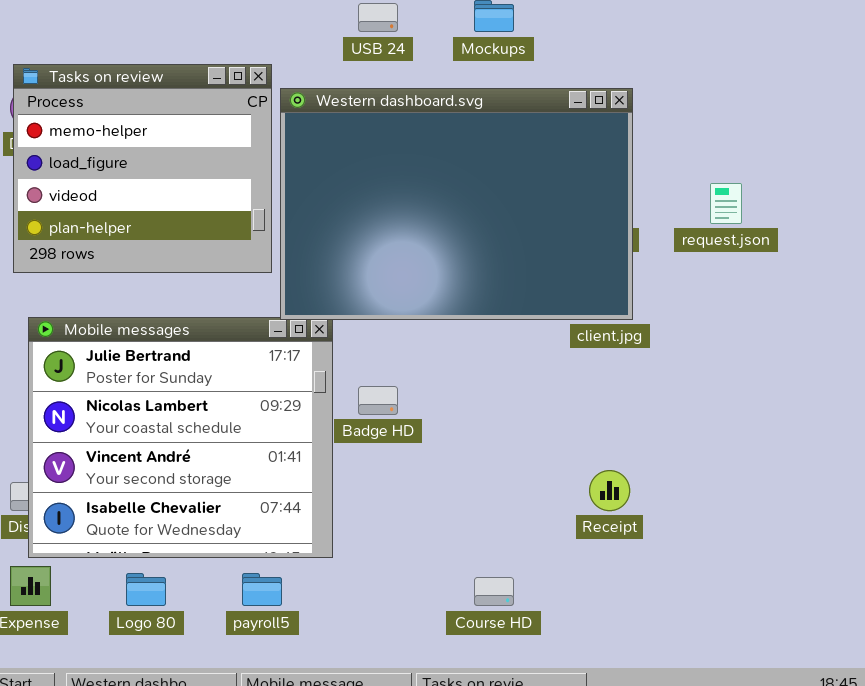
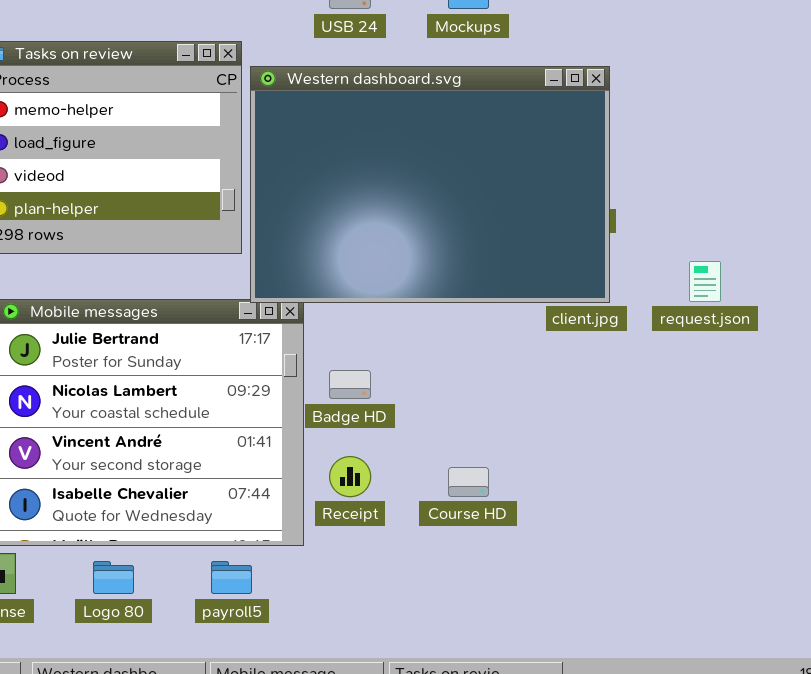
request.json: [710,183,742,224] -> [689,261,721,302], moved
Receipt: [589,470,630,511] -> [329,456,371,497], moved
Course HD: [474,577,514,606] -> [448,467,489,497], moved

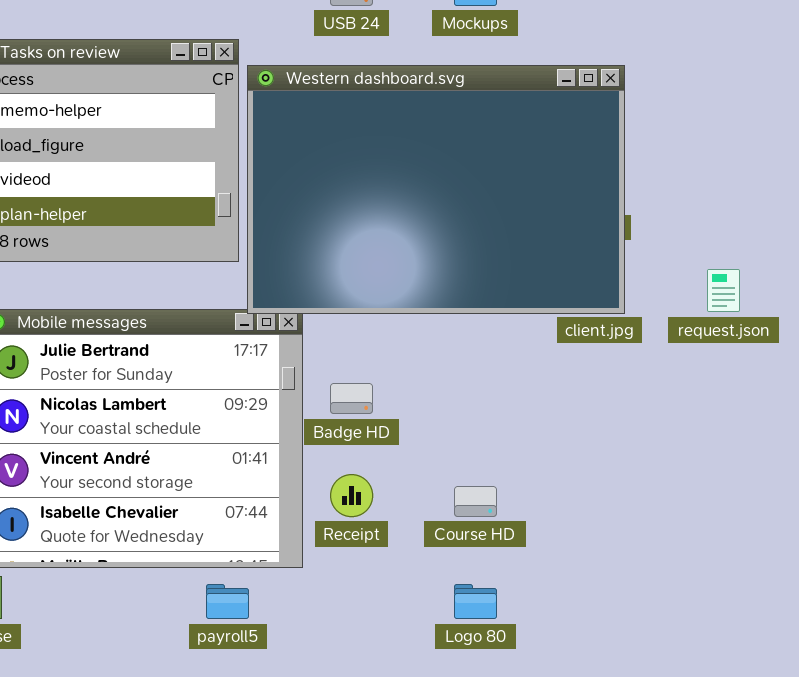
Logo 80: [93,561,134,594] -> [454,584,497,619], moved

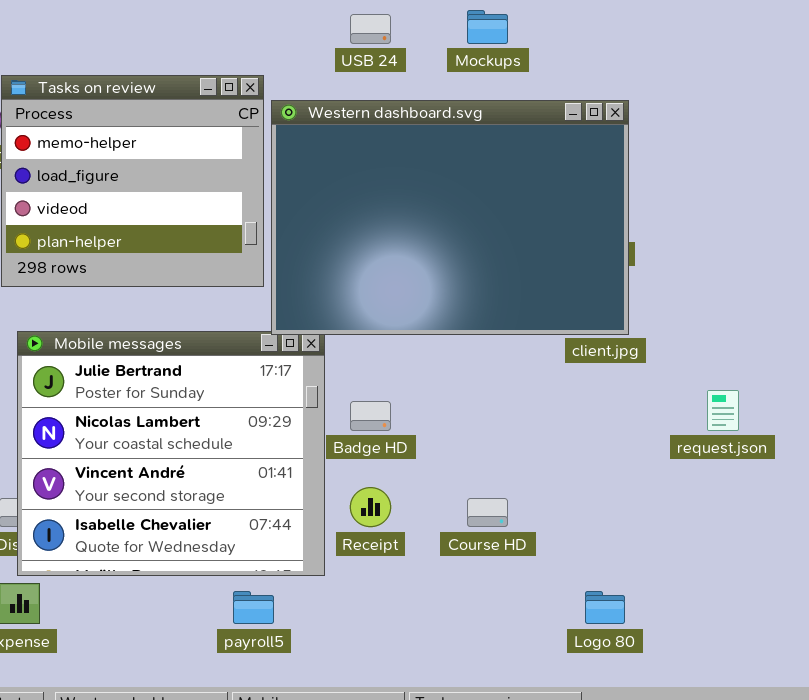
request.json: [707,269,740,312] -> [707,390,739,431], moved
Logo 80: [454,584,497,619] -> [585,591,625,624], moved

